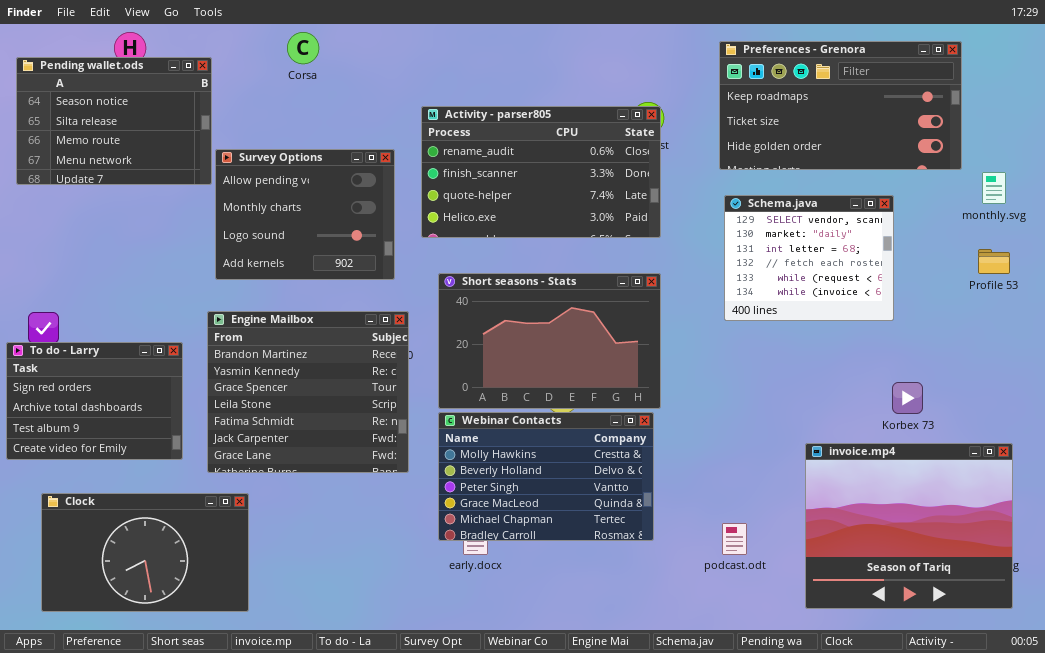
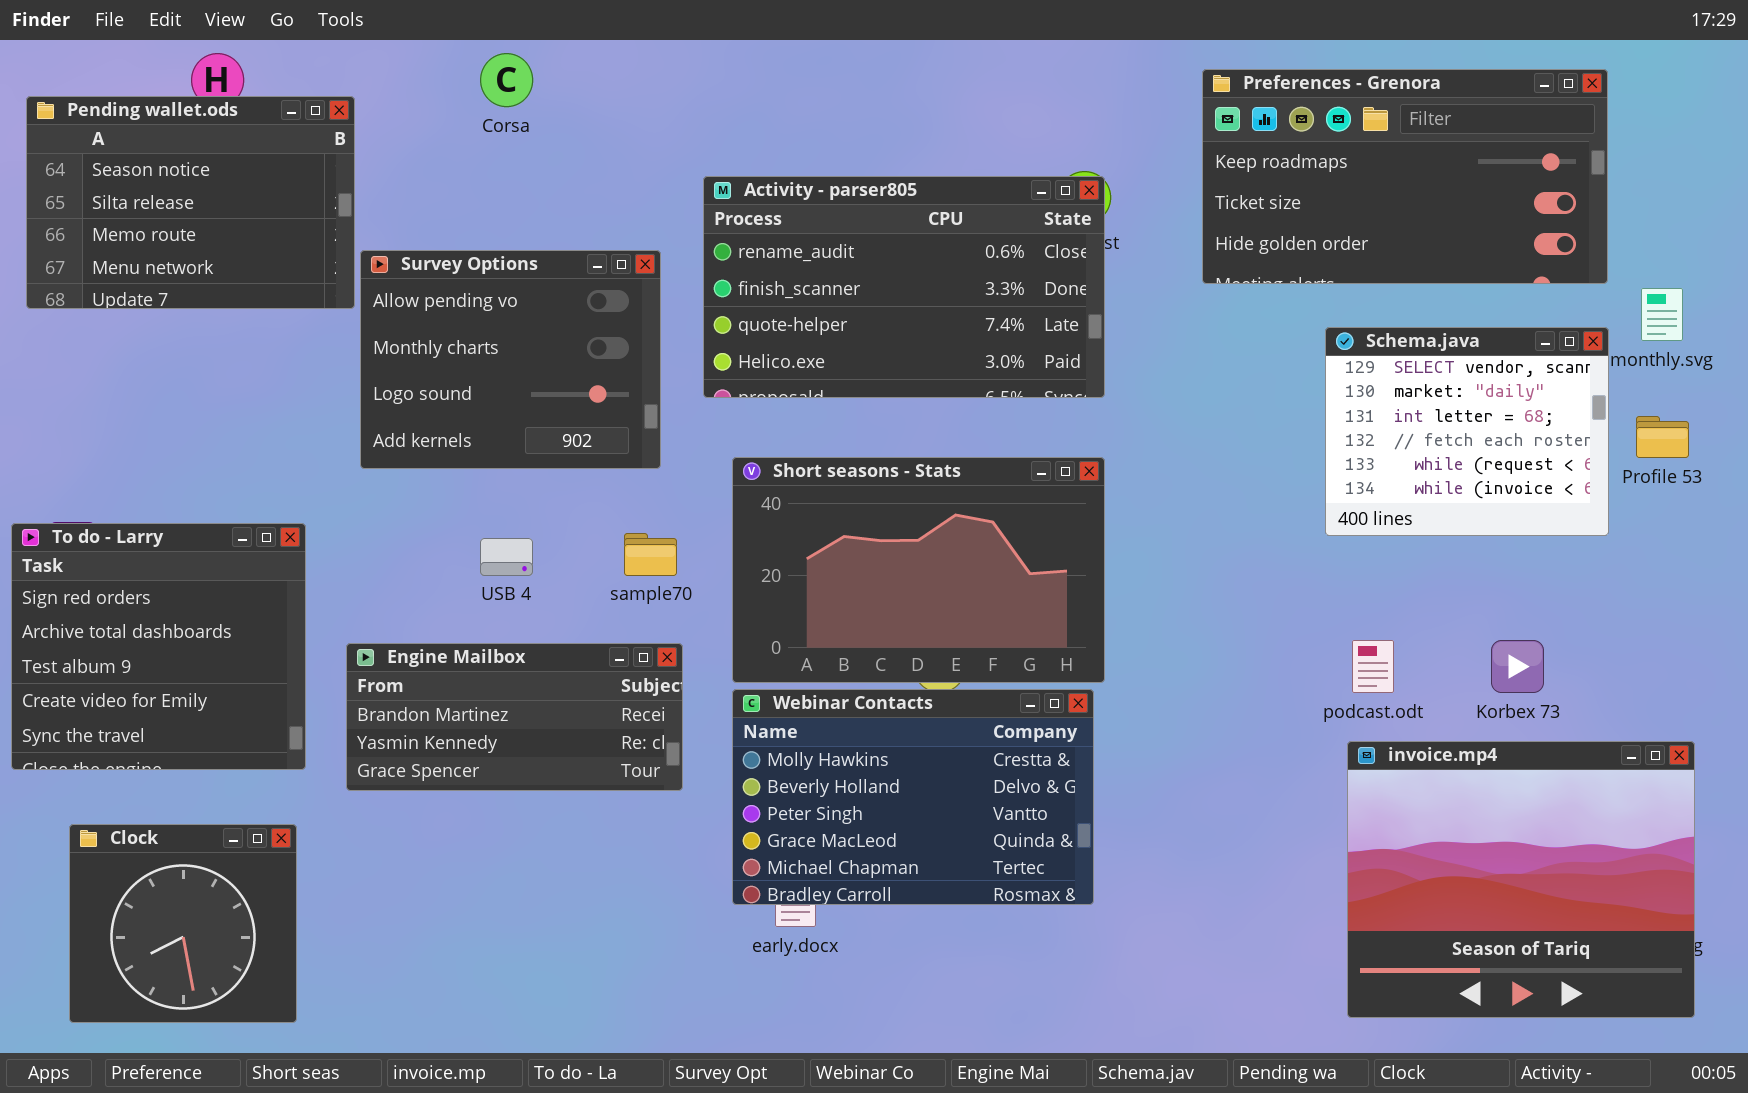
Schema.java: [724,195,894,321] -> [1325,327,1609,536], moved
Engine Mailbox: [207,311,409,473] -> [346,643,683,791], resized
To do - Larry: [6,342,183,460] -> [11,523,306,770], resized
Clock: [41,493,249,612] -> [69,824,297,1023], resized
podcast.odt: [722,523,747,555] -> [1352,640,1394,693], moved

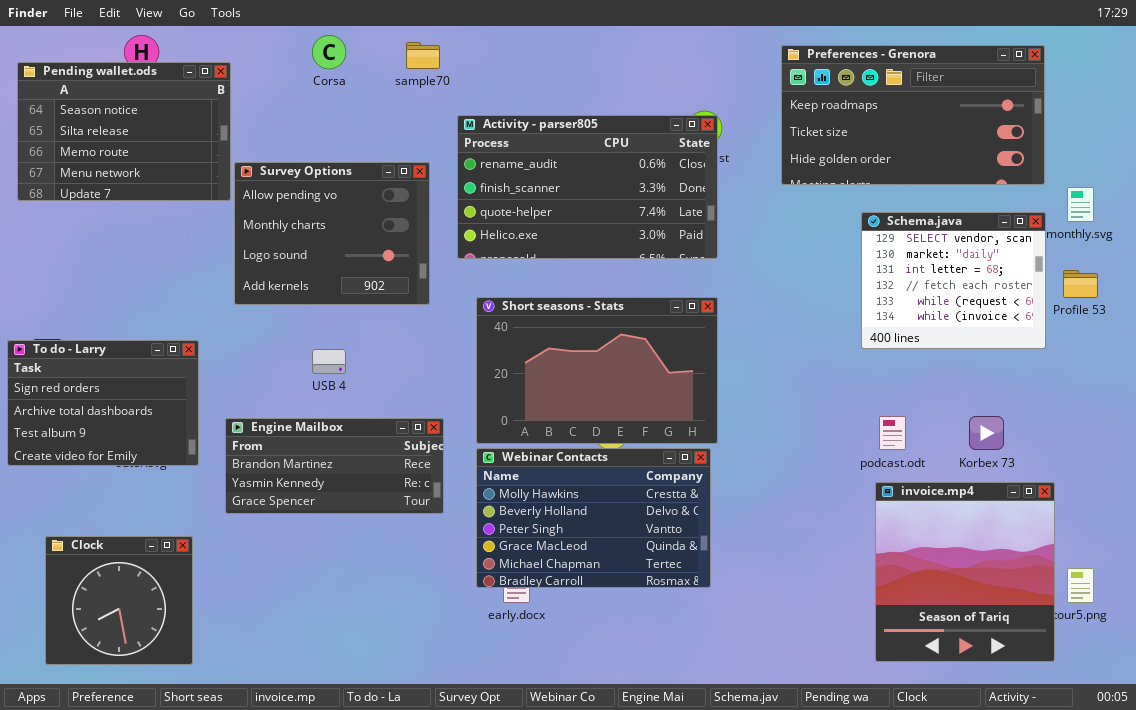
To do - Larry: [11,523,306,770] -> [7,340,199,466], resized
sample70: [624,533,677,576] -> [406,42,440,69], moved
invoice.mp4: [1347,741,1695,1018] -> [875,482,1055,662], resized

